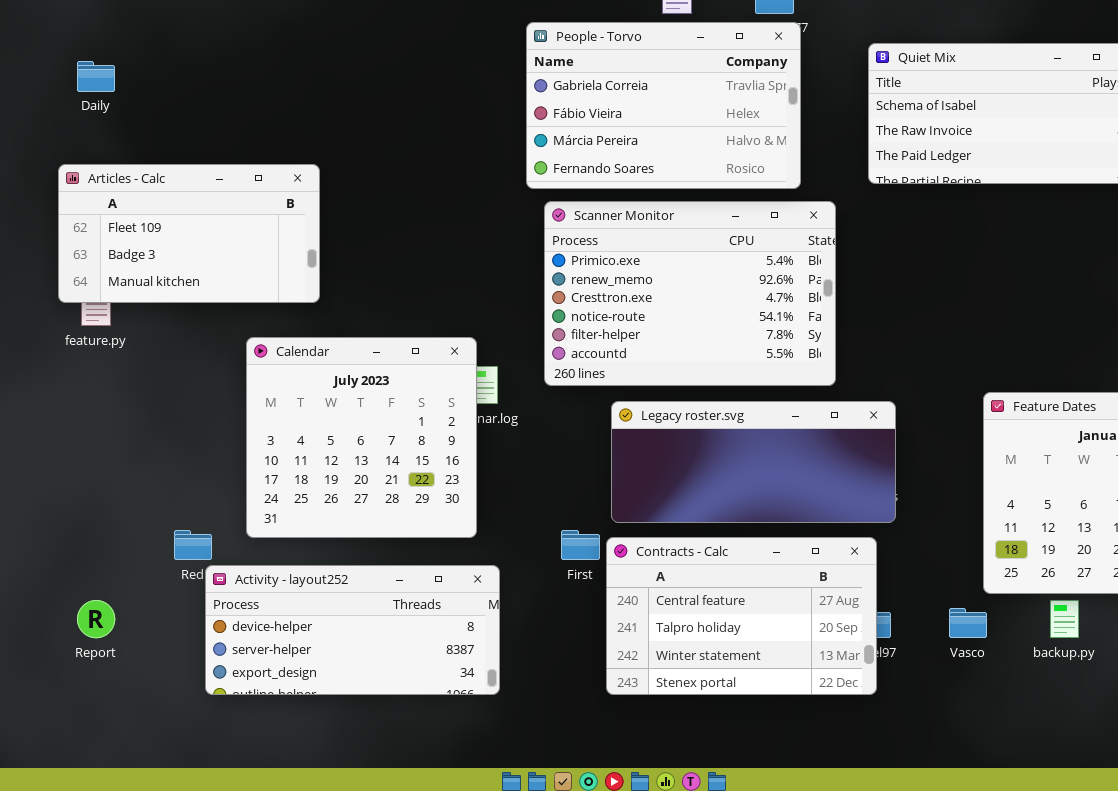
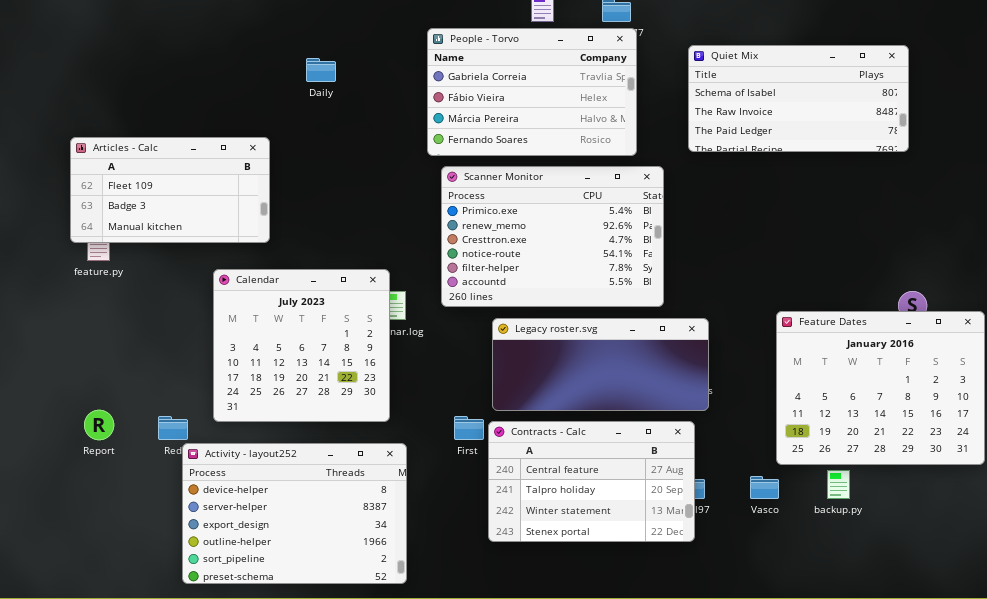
Daily: [77,61,115,92] -> [306,58,336,82], moved
Activity - layout252: [205,565,500,695] -> [182,443,407,584], resized
Report: [77,600,115,638] -> [84,410,114,440], moved

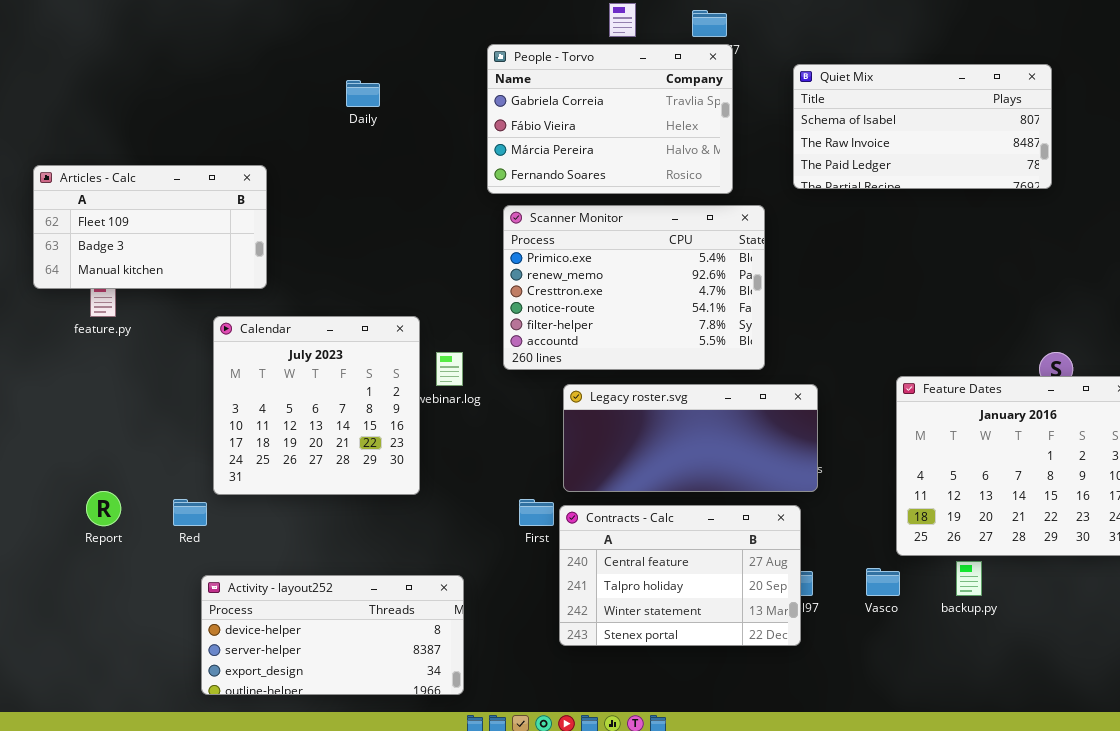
Articles - Calc: [70,137,270,243] -> [33,165,267,289], moved
Calendar: [213,269,390,422] -> [213,316,420,495], moved
Activity - layout252: [182,443,407,584] -> [201,575,464,695], resized

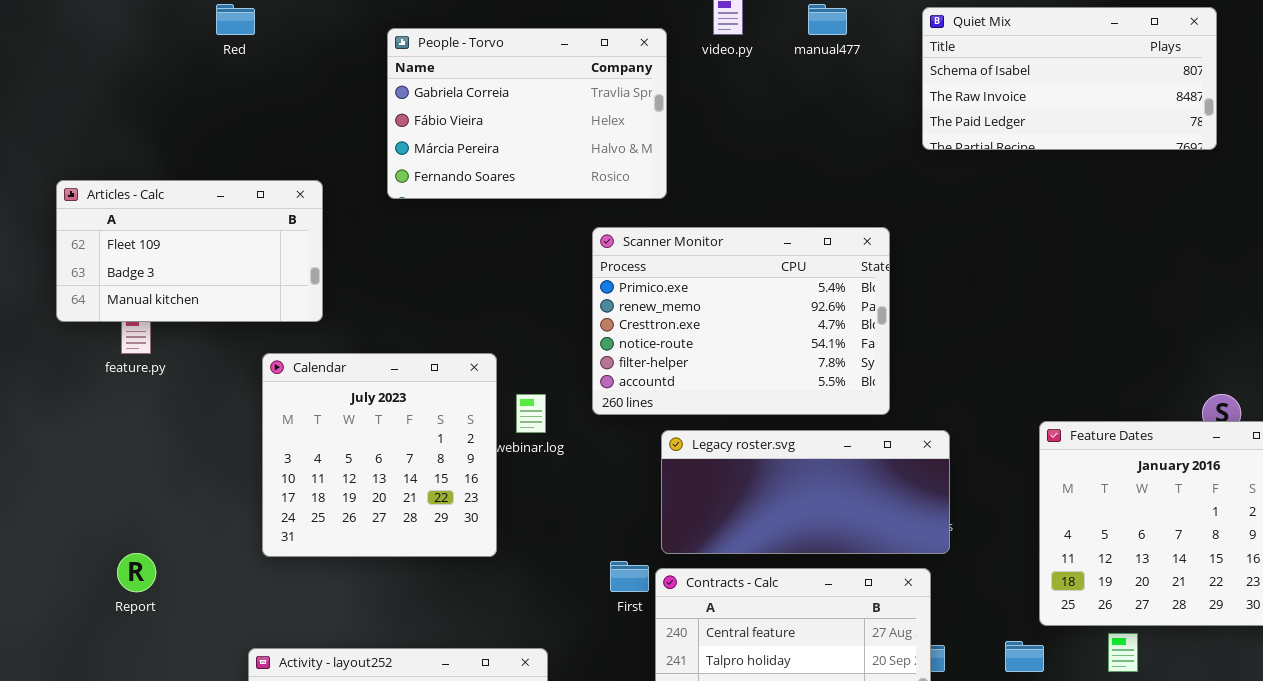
People - Torvo: [487,44,733,194] -> [387,28,667,199], moved
Quiet Mix: [793,64,1052,189] -> [922,7,1217,150], moved
Red: [173,499,207,526] -> [216,4,255,35], moved

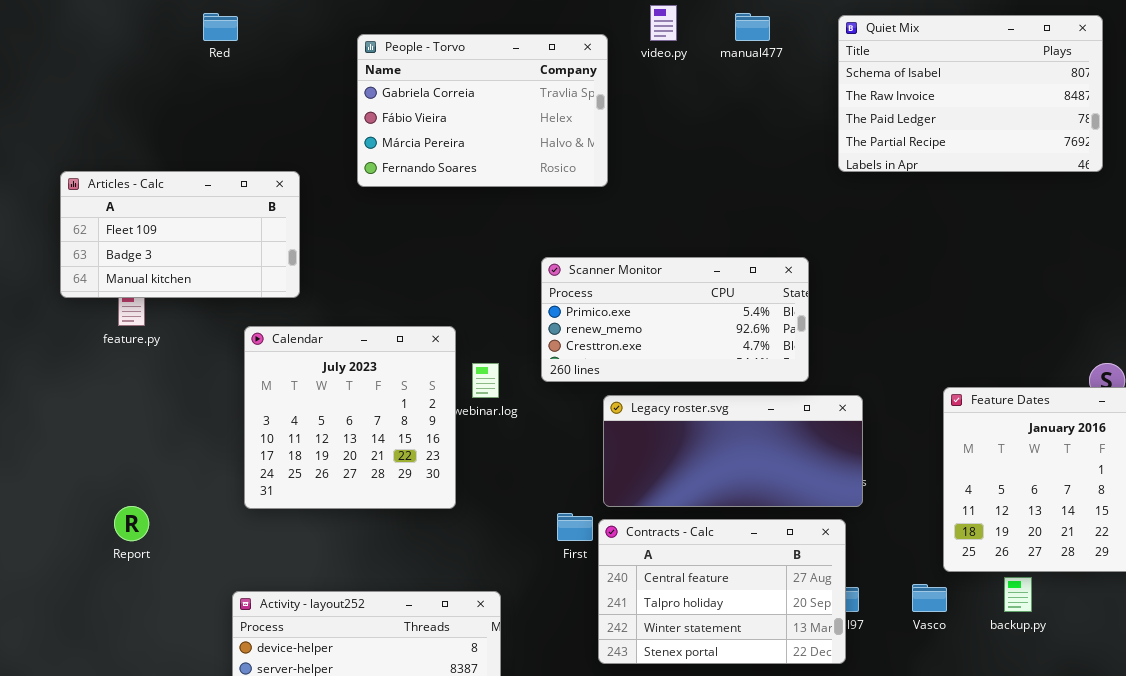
Quiet Mix: [922,7,1217,150] -> [838,15,1103,172], resized
Scanner Monitor: [592,227,890,415] -> [541,257,809,382], resized

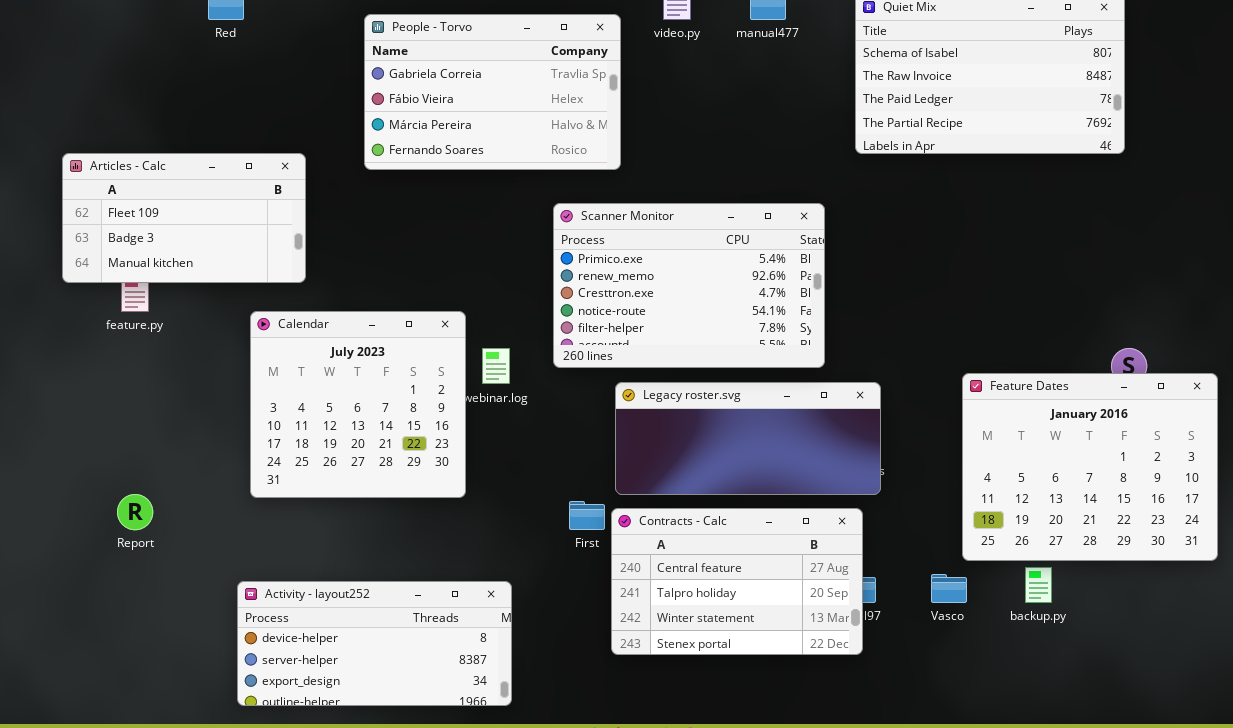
Scanner Monitor: [541,257,809,382] -> [553,203,825,368], resized

